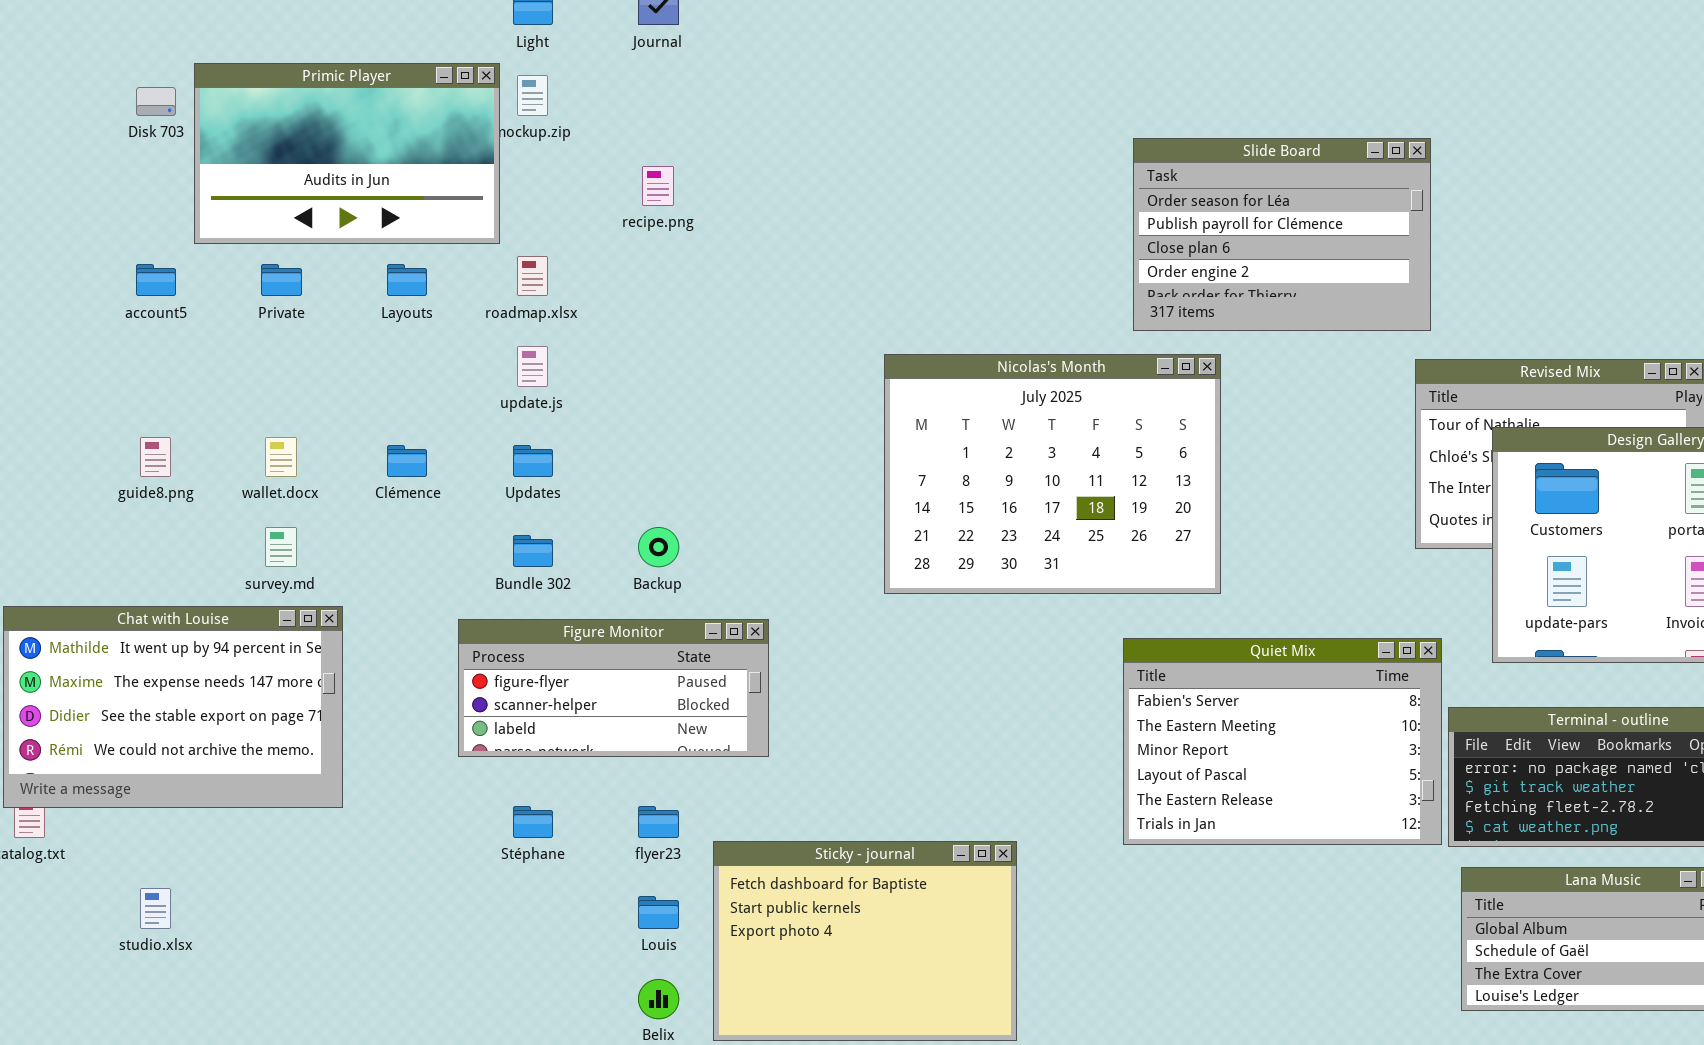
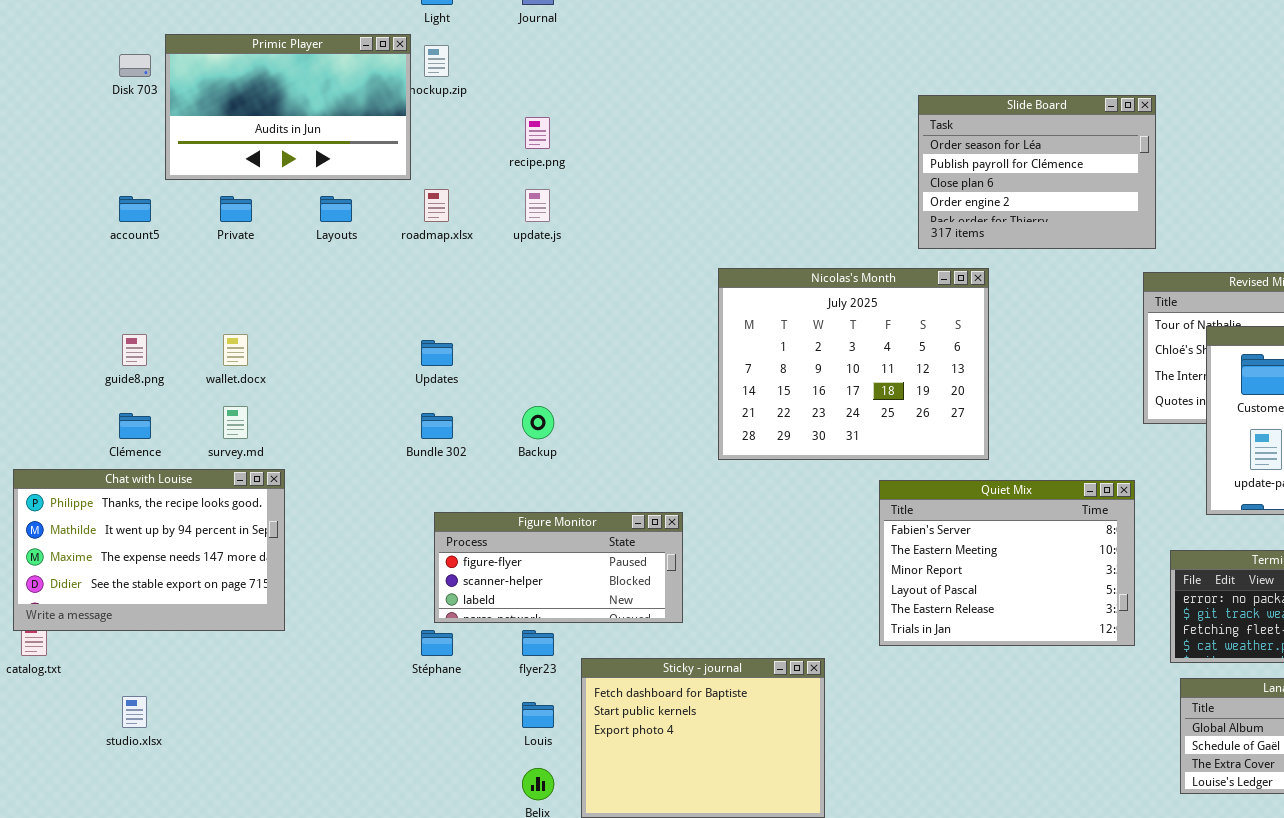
update.js: [517,346,548,387] -> [525,189,550,222], moved
Clémence: [387,445,427,477] -> [119,413,151,439], moved
Chat with Louise: [3,606,343,808] -> [13,469,285,631], scrolled up 1 row
Figure Monitor: [458,619,769,757] -> [434,512,683,623], moved
Quiet Mix: [1123,638,1442,845] -> [879,480,1135,646], moved

